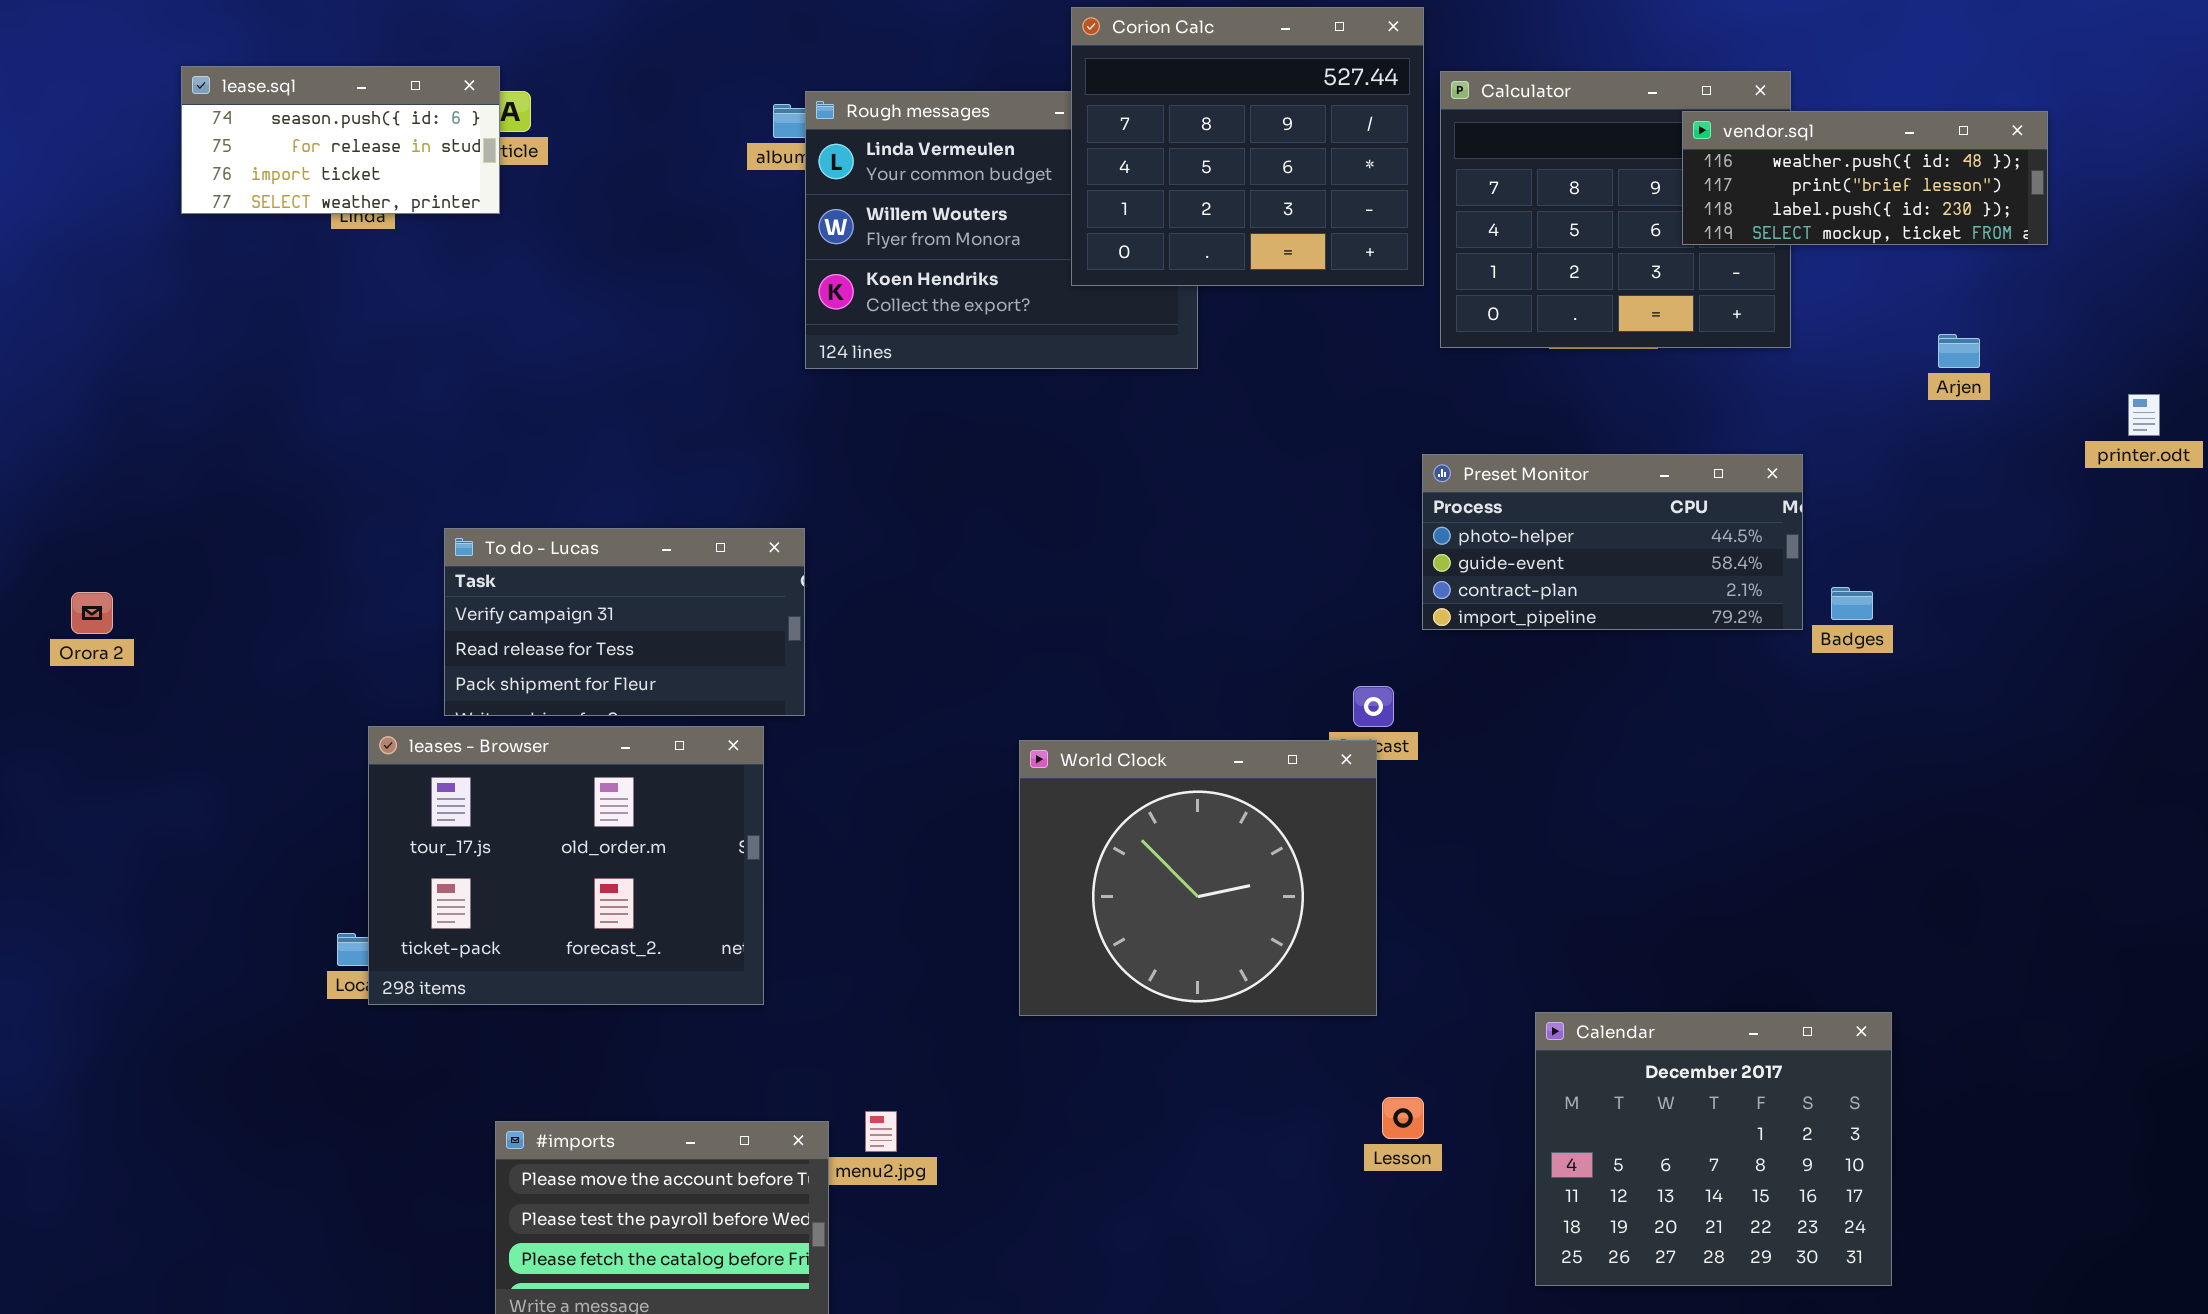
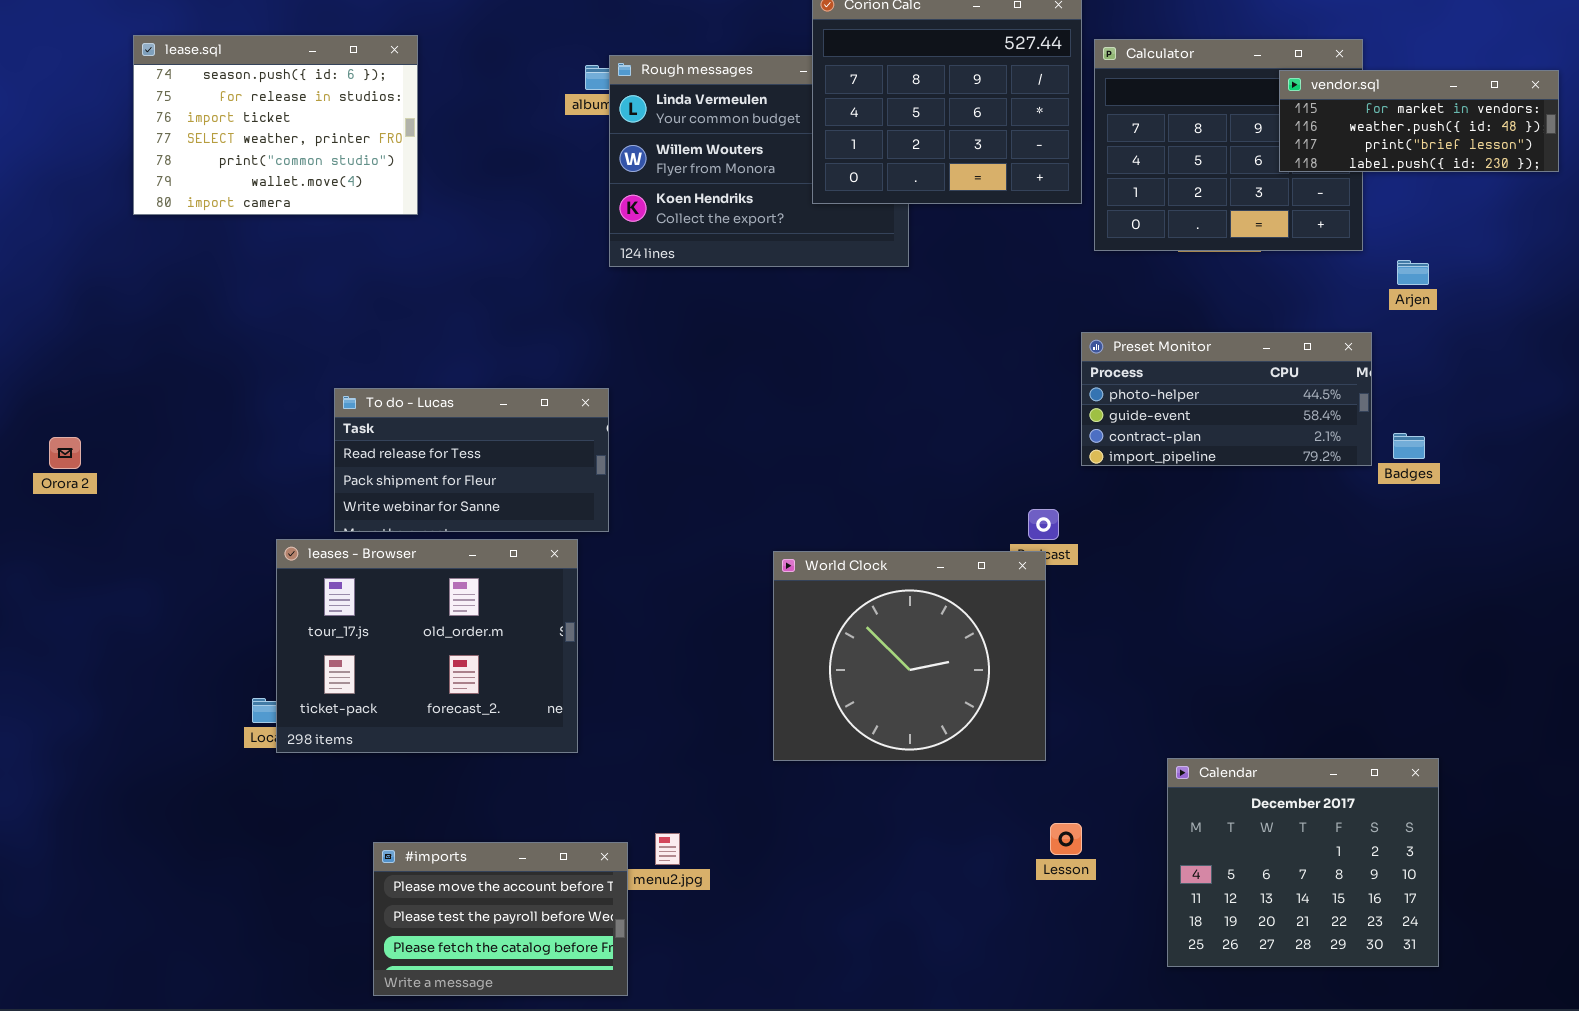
lease.sql: [181,66,500,214] -> [133,35,418,215], resized
vendor.sql: [1682,111,2048,245] -> [1279,70,1559,172], scrolled up 1 row
Arjen: [1938,334,1980,368] -> [1397,260,1429,285], moved
To do - Lucas: [444,528,805,716] -> [334,388,609,532], scrolled down 1 row

